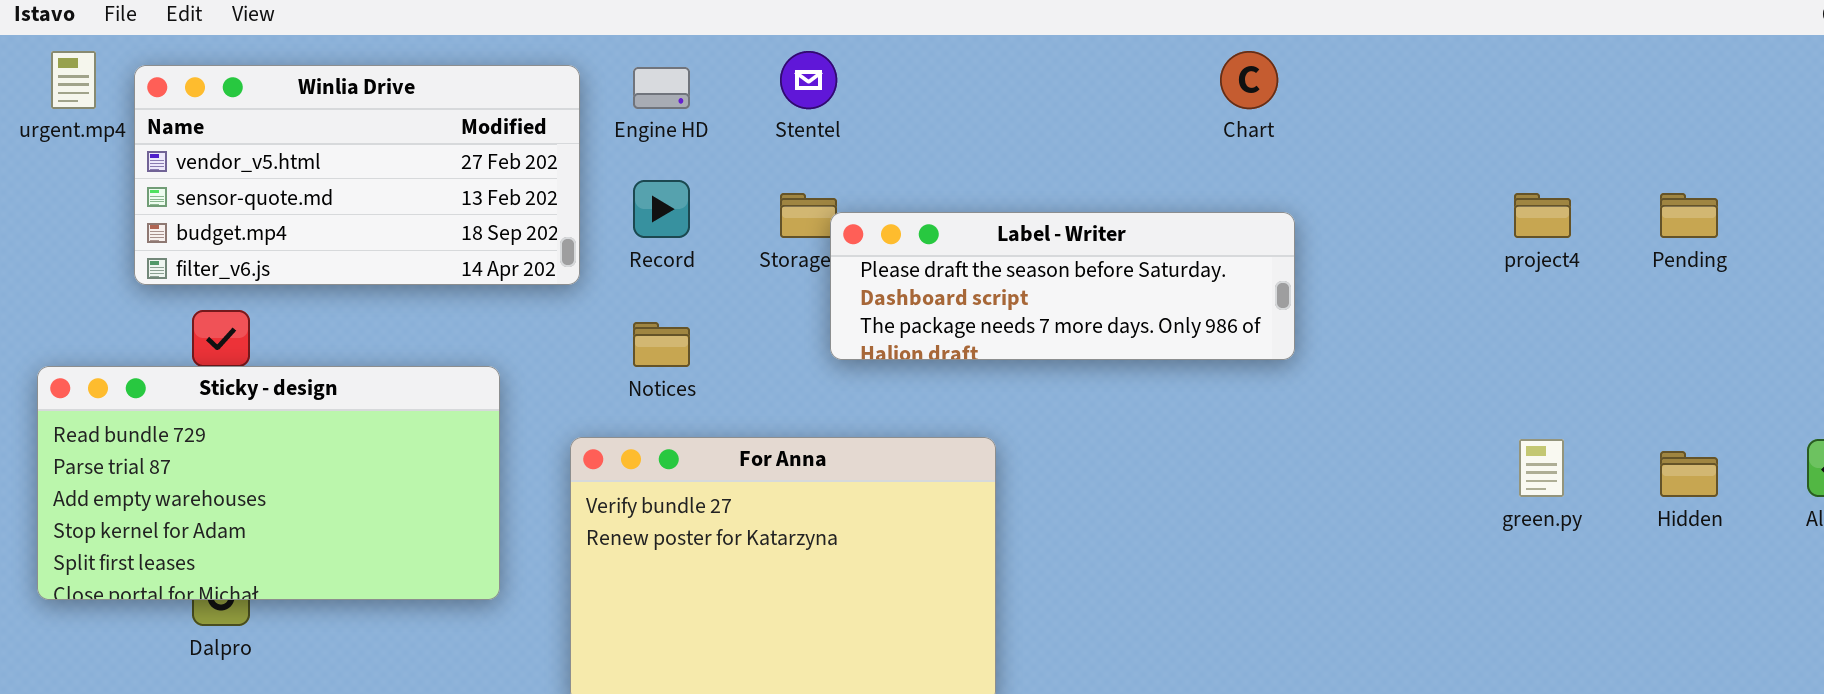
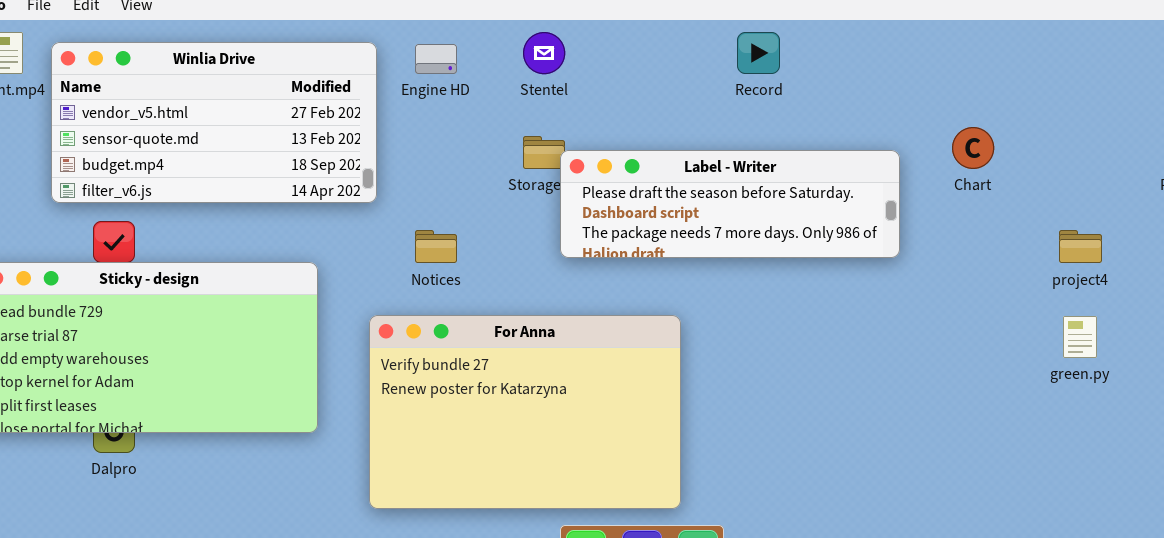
Chart: [1220,51,1278,109] -> [952,127,994,169], moved
Record: [633,180,690,238] -> [737,32,780,74], moved
project4: [1514,193,1571,238] -> [1059,230,1102,263], moved

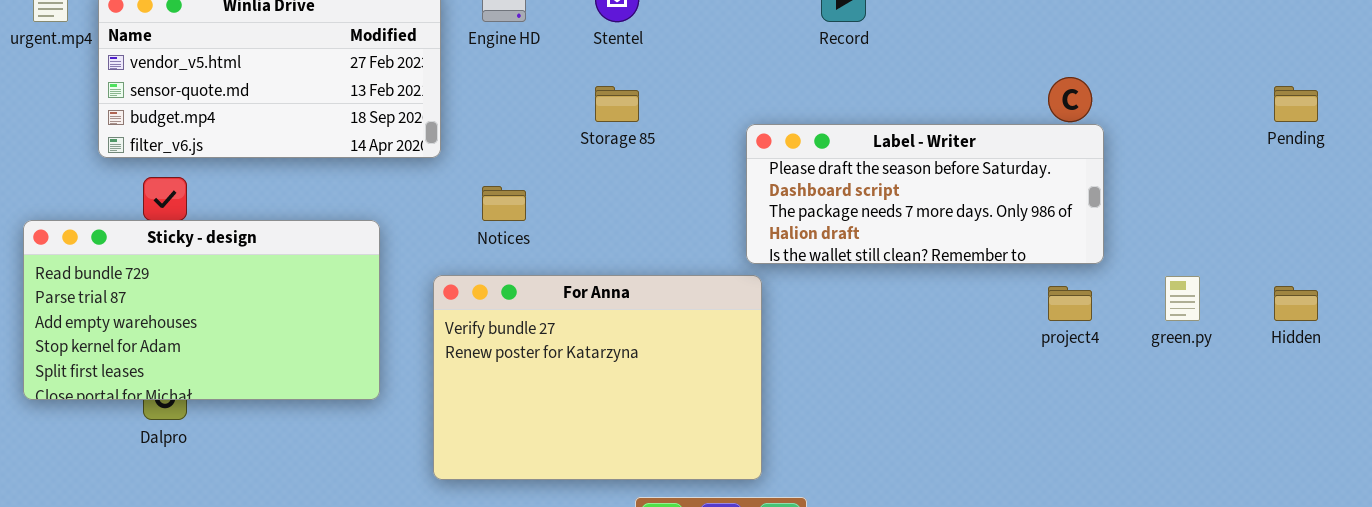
Label - Writer: [560,150,900,258] -> [746,124,1104,264], moved, resized
project4: [1059,230,1102,263] -> [1048,286,1092,321], moved

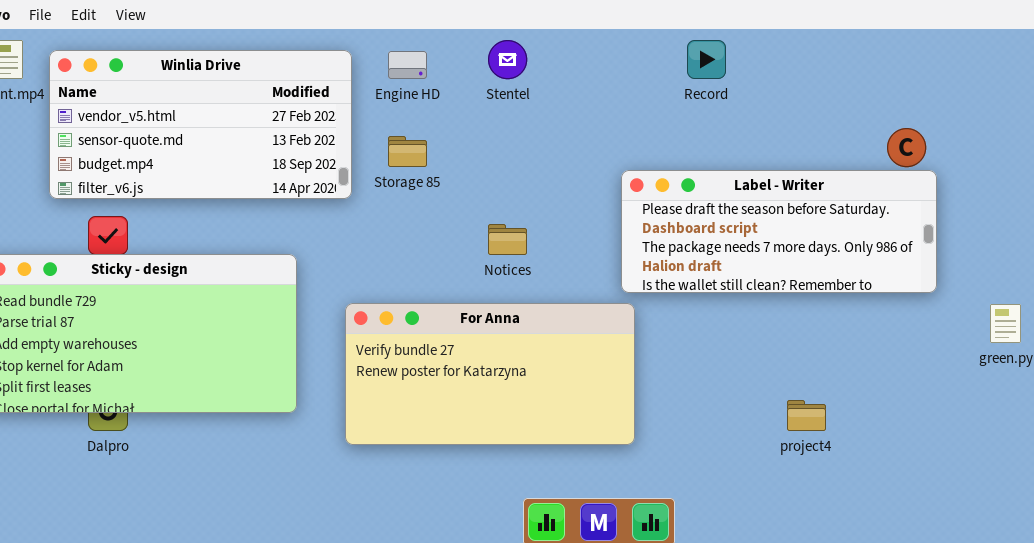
Storage 85: [595,86,639,122] -> [388,136,427,167], moved
Notices: [482,186,526,221] -> [488,224,527,255], moved
For Anna: [433,275,762,480] -> [345,303,635,445], resized
project4: [1048,286,1092,321] -> [787,400,826,431], moved

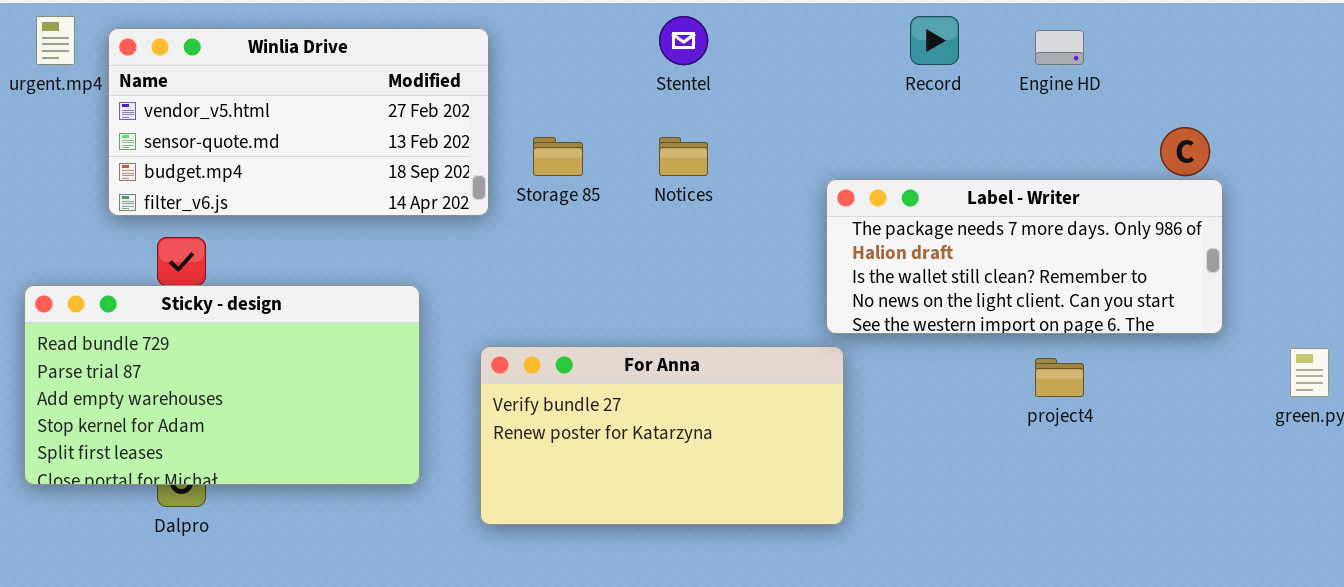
Engine HD: [388,51,427,79] -> [1035,30,1084,65], moved
Label - Writer: [621,170,937,293] -> [826,179,1223,334], scrolled down 2 rows
Notices: [488,224,527,255] -> [659,137,708,176], moved
project4: [787,400,826,431] -> [1035,358,1084,397], moved

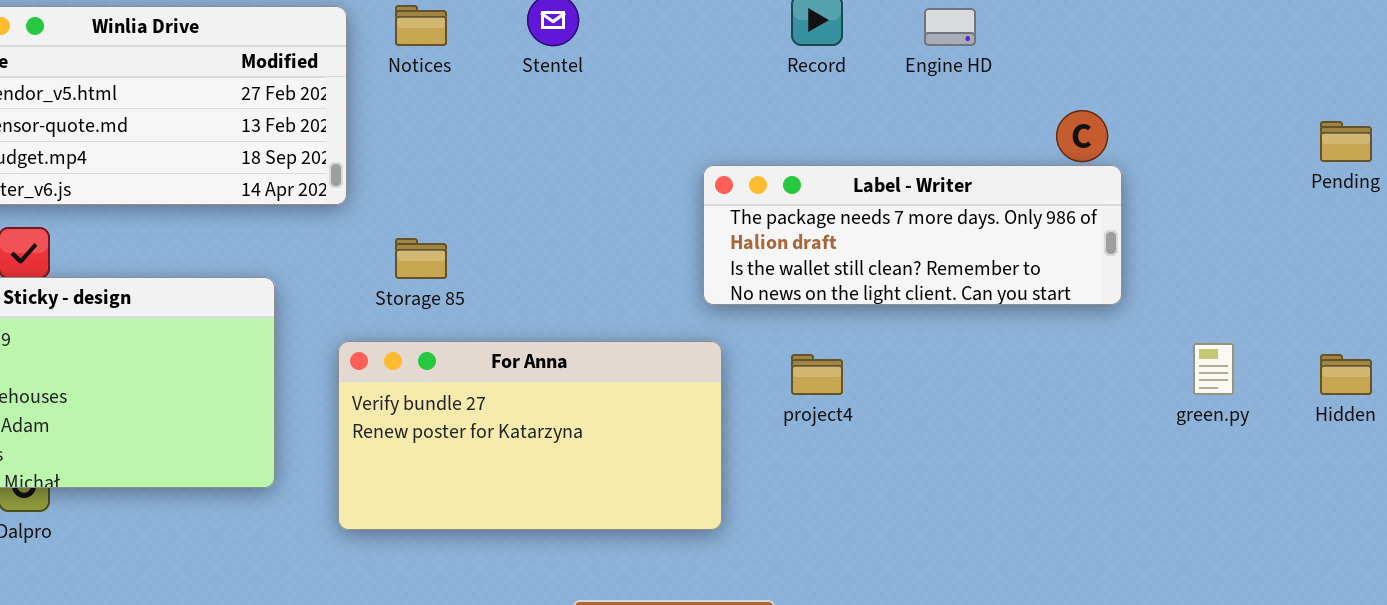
Storage 85: [533,137,583,176] -> [395,238,447,279], moved
Notices: [659,137,708,176] -> [395,5,447,46], moved
Label - Writer: [826,179,1223,334] -> [703,165,1122,305], resized
project4: [1035,358,1084,397] -> [791,354,843,395], moved

